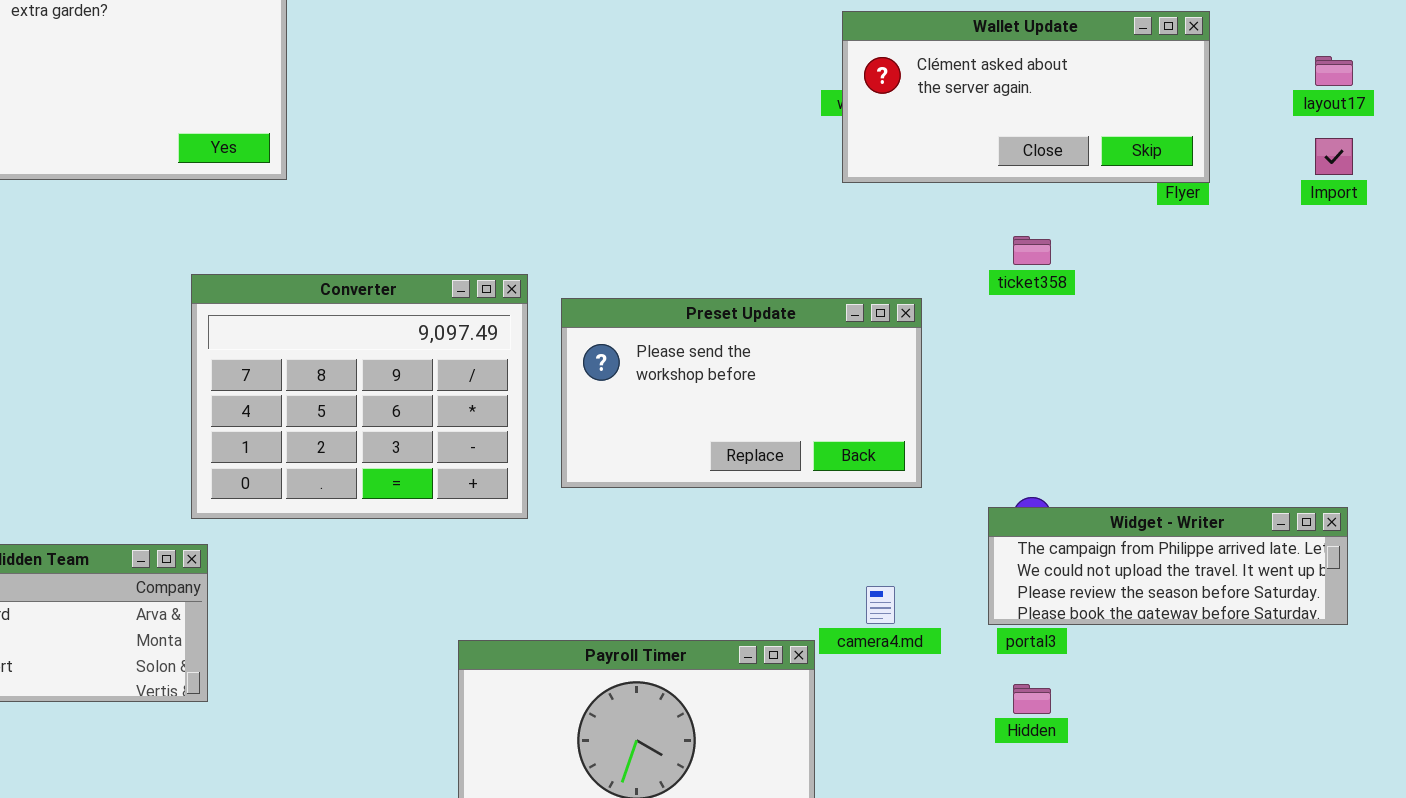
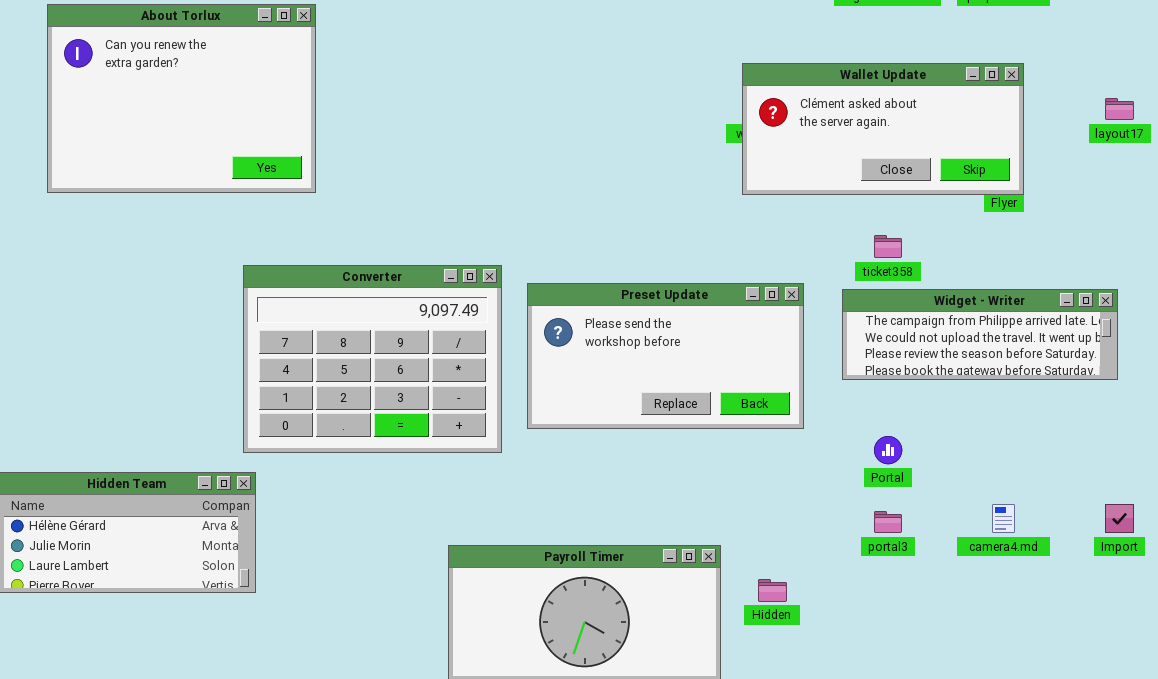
Import: [1315,138,1353,175] -> [1105,504,1134,533], moved
Widget - Writer: [988,507,1348,625] -> [842,289,1118,380], moved
camera4.md: [866,586,895,624] -> [992,504,1015,533], moved
Hidden: [1013,684,1051,714] -> [758,579,787,602], moved

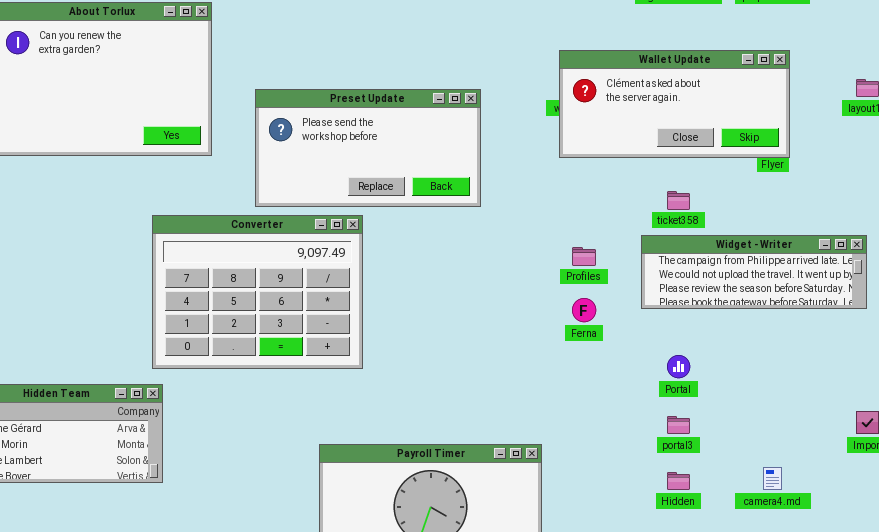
Preset Update: [527,283,804,429] -> [255,89,481,207], moved
camera4.md: [992,504,1015,533] -> [763,467,782,490], moved
Hidden: [758,579,787,602] -> [667,472,690,490], moved

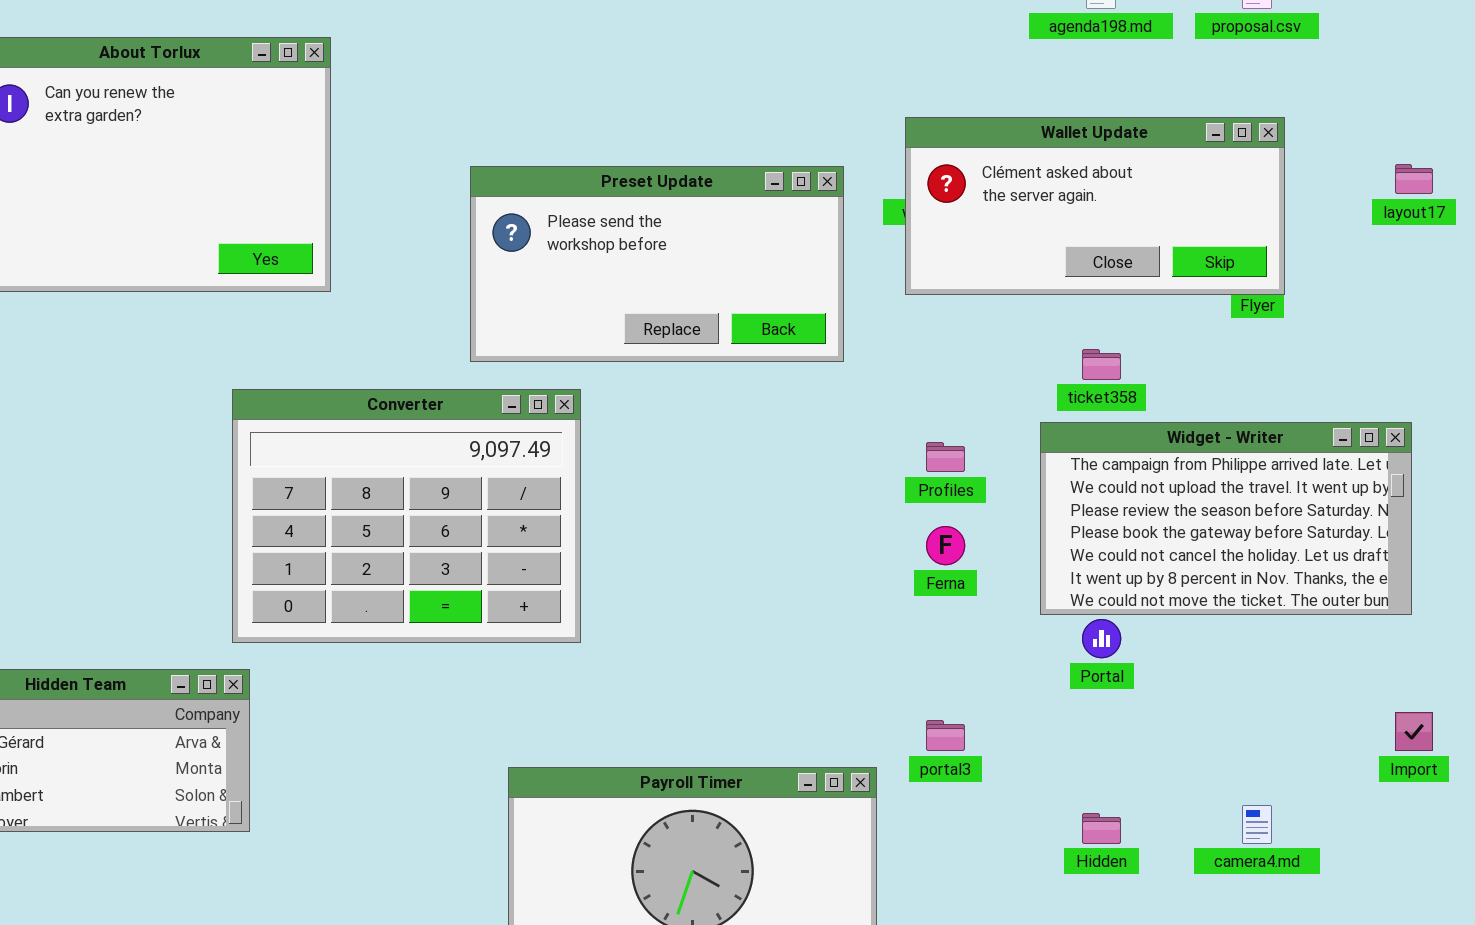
Preset Update: [255,89,481,207] -> [470,166,844,362], moved
Widget - Writer: [641,235,867,309] -> [1040,422,1412,615], resized
portal3: [667,416,690,434] -> [926,720,965,751], moved

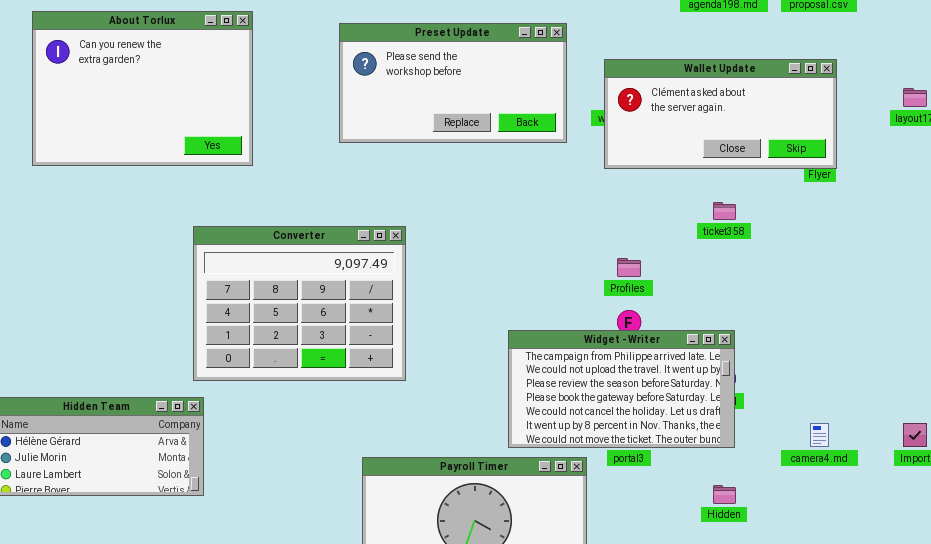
Preset Update: [470,166,844,362] -> [339,23,567,143], moved
Widget - Writer: [1040,422,1412,615] -> [508,330,735,448], moved
camera4.md: [1242,805,1272,844] -> [810,423,829,447], moved

